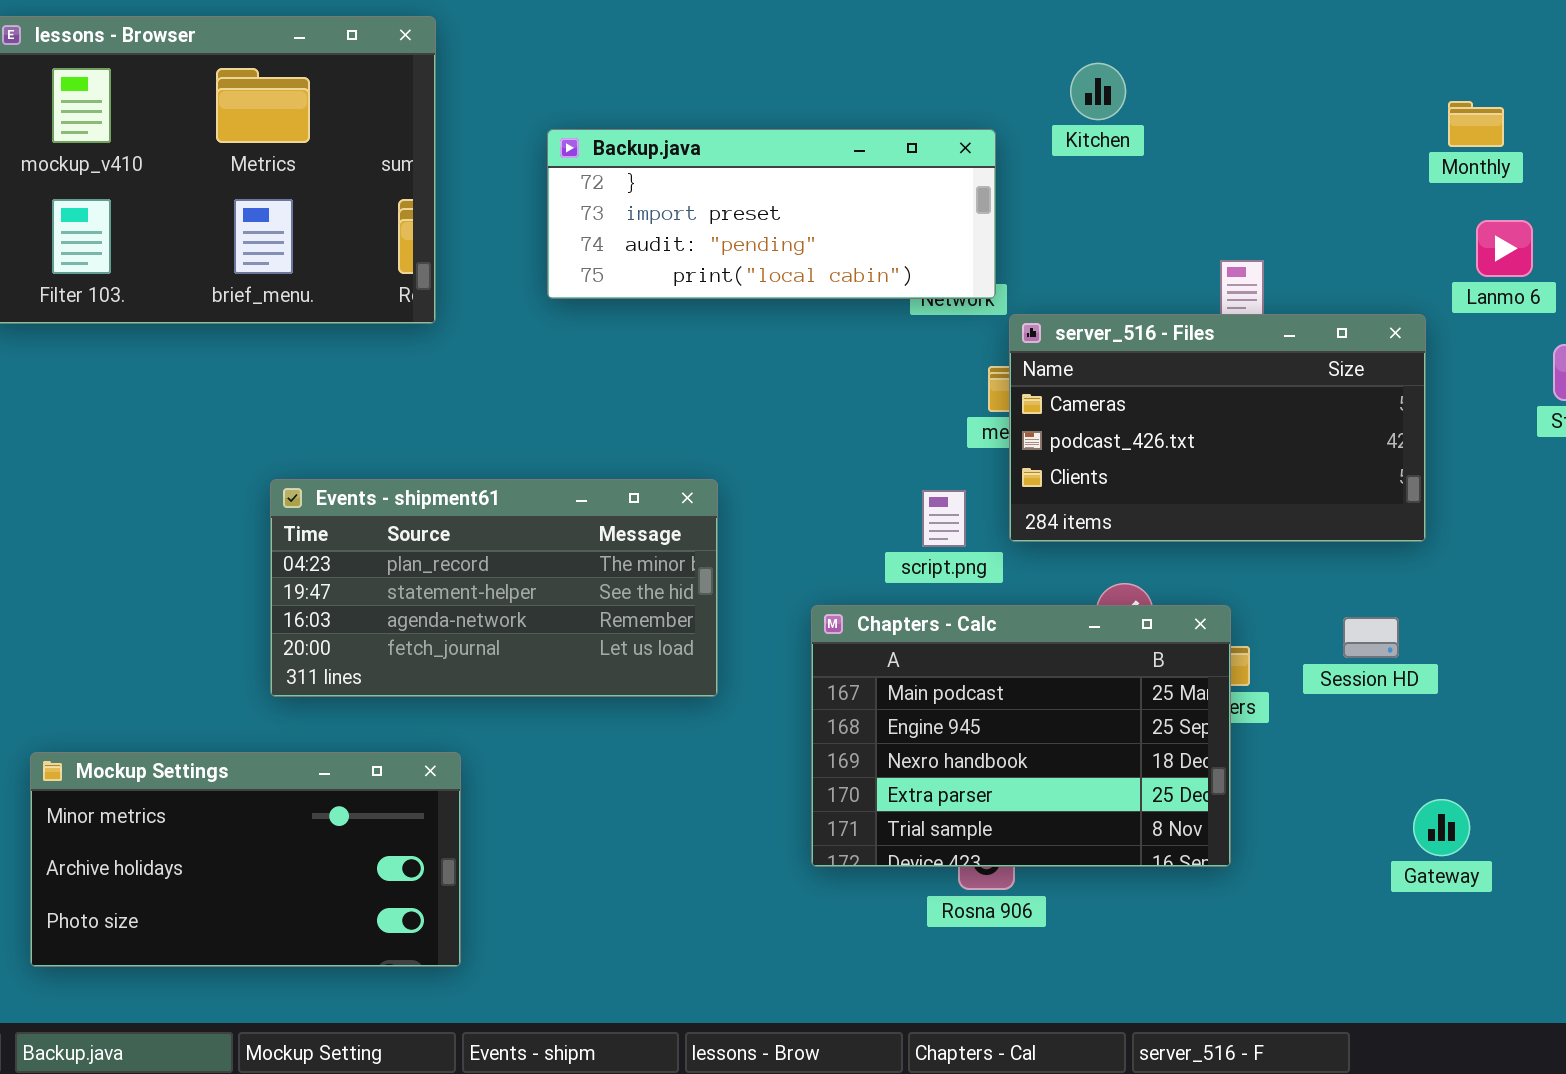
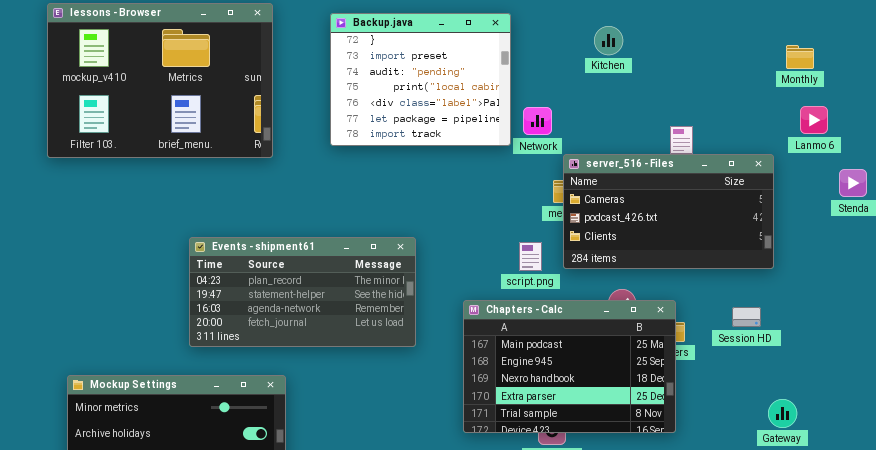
Backup.java: [547,129,996,299] -> [330,13,511,146], resized

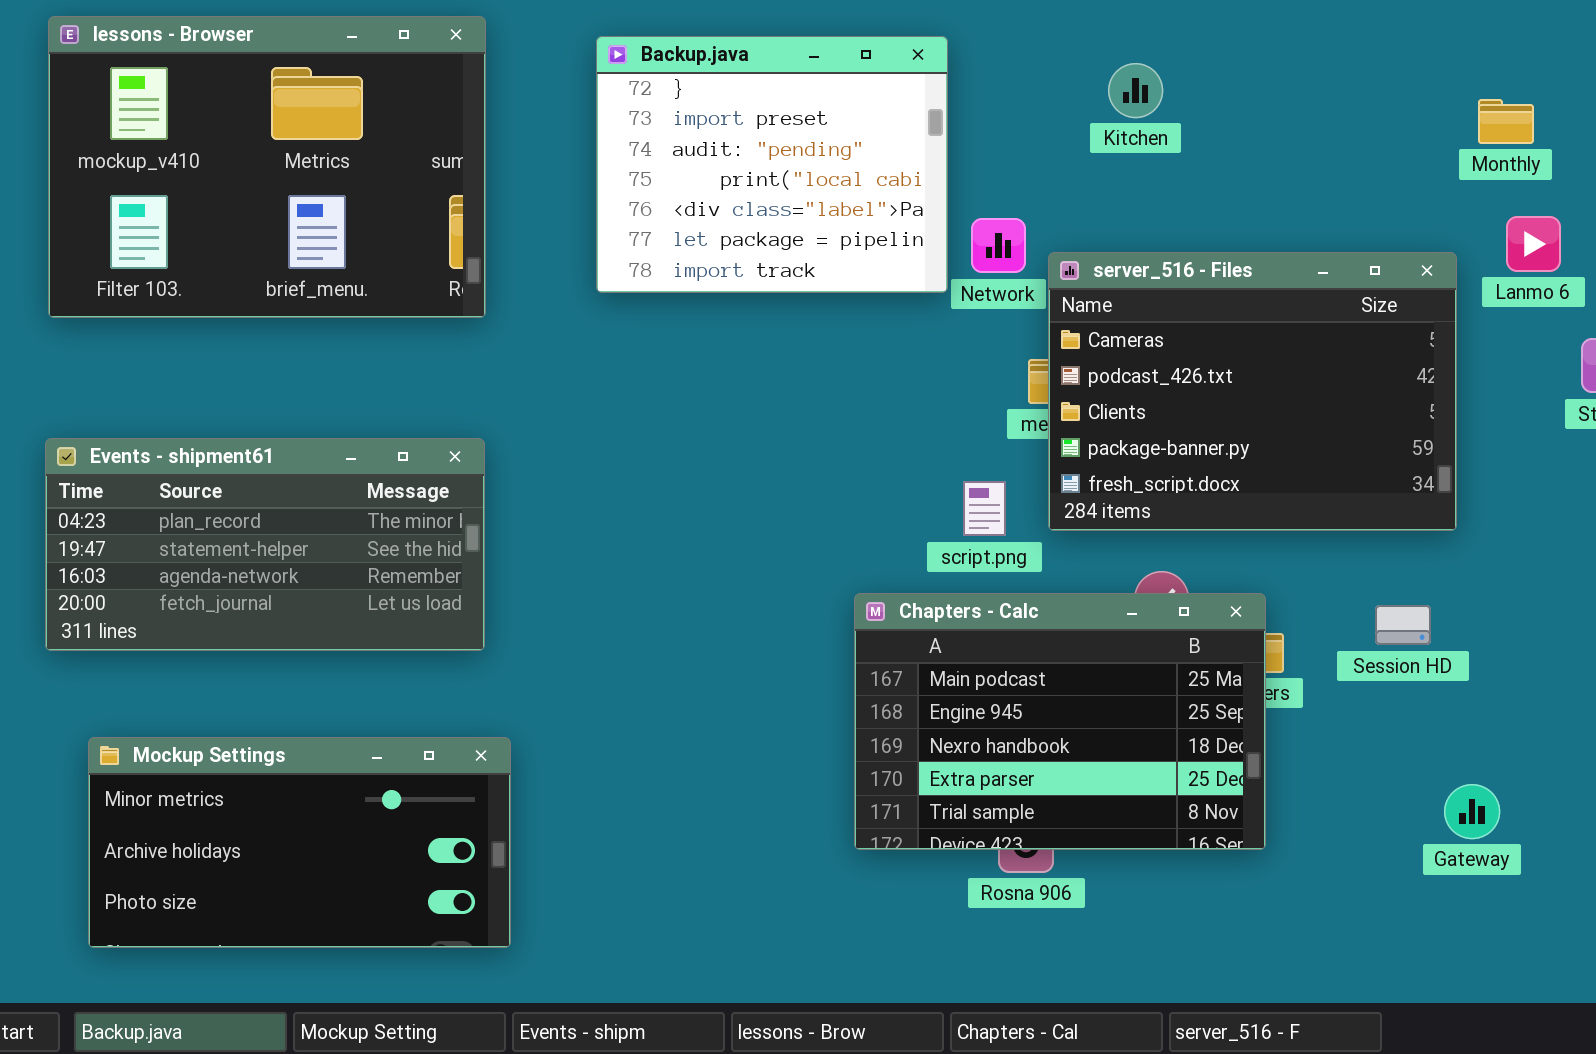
server_516 - Files: [563,154,774,269] -> [1048,252,1457,531], resized
Events - shipment61: [189,237,416,347] -> [45,438,485,651], moved

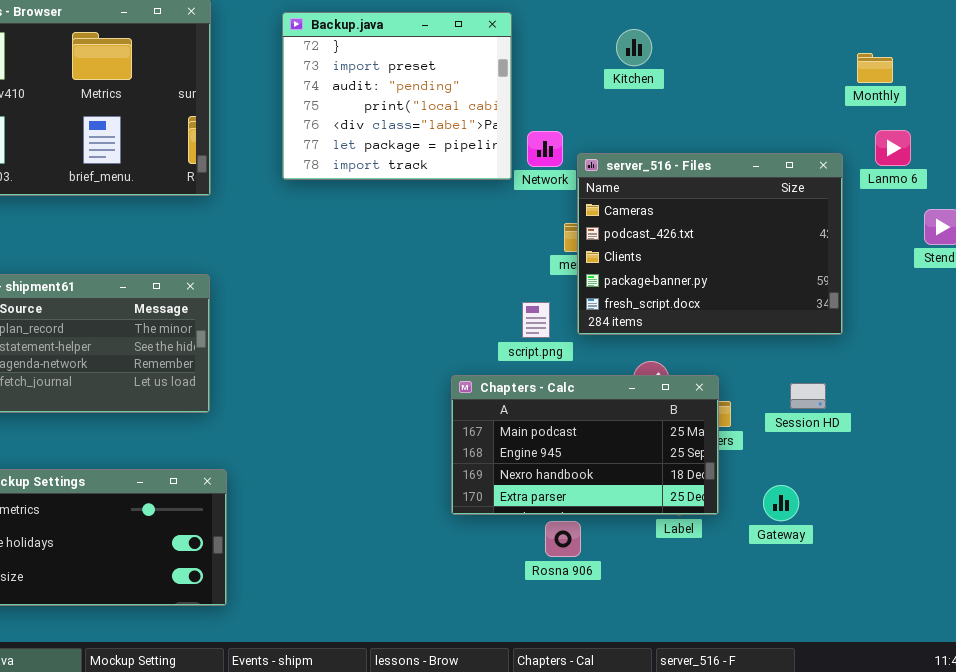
Chapters - Calc: [854,593,1266,850] -> [451,375,719,515], resized
Gateway: [1444,784,1500,839] -> [763,485,799,521], moved

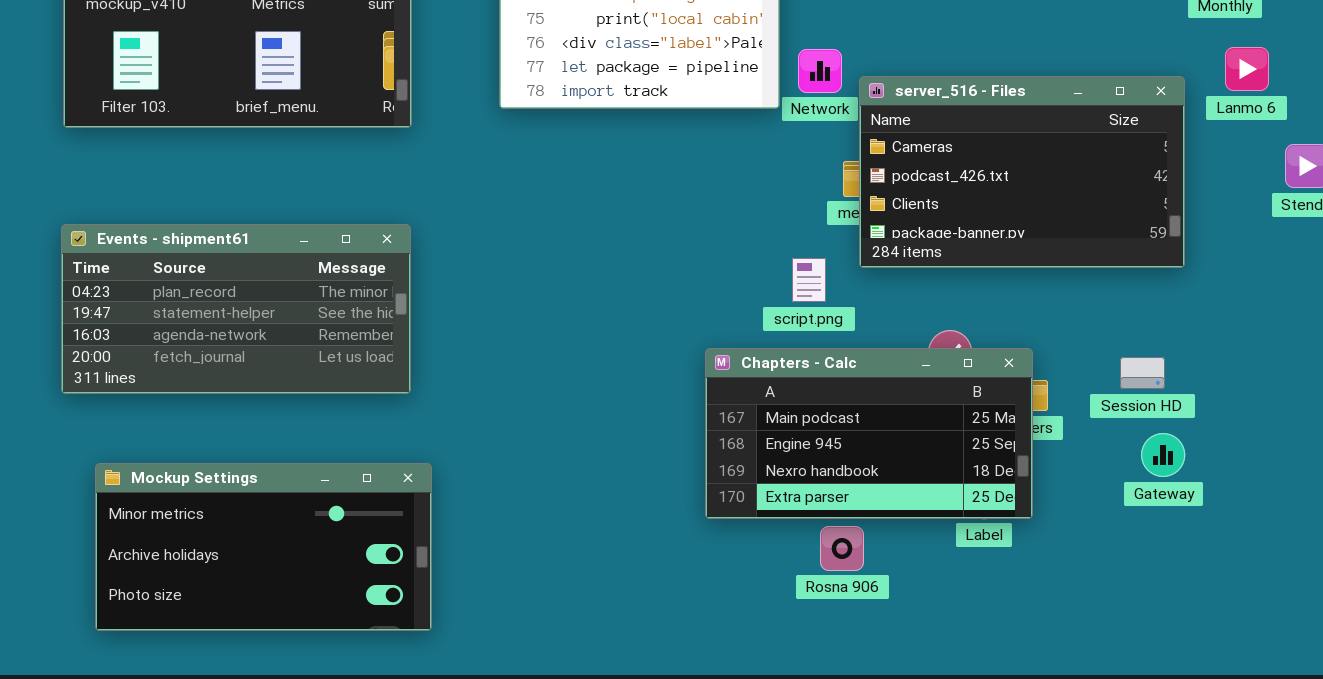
server_516 - Files: [577,153,843,335] -> [859,76,1185,268], resized
Gateway: [763,485,799,521] -> [1141,433,1185,477], moved

